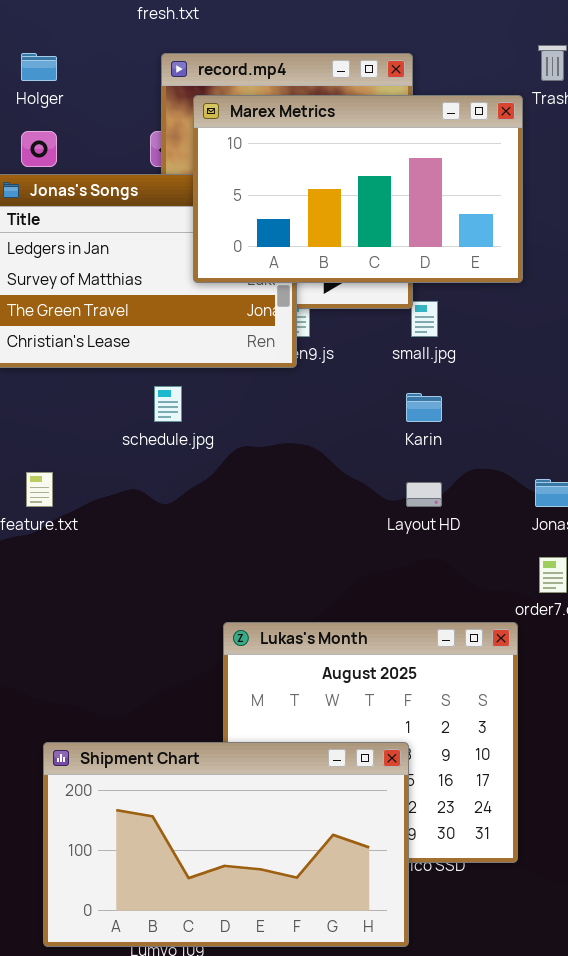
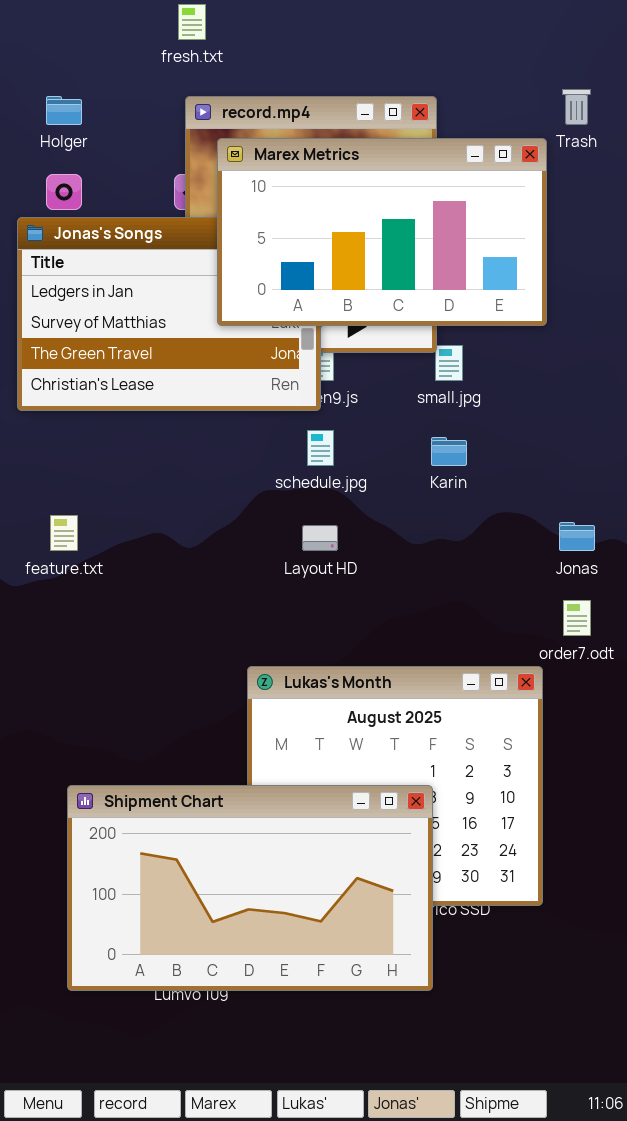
schedule.jpg: [154,386,182,422] -> [307,430,334,466], moved
Layout HD: [406,482,442,507] -> [302,525,338,551], moved

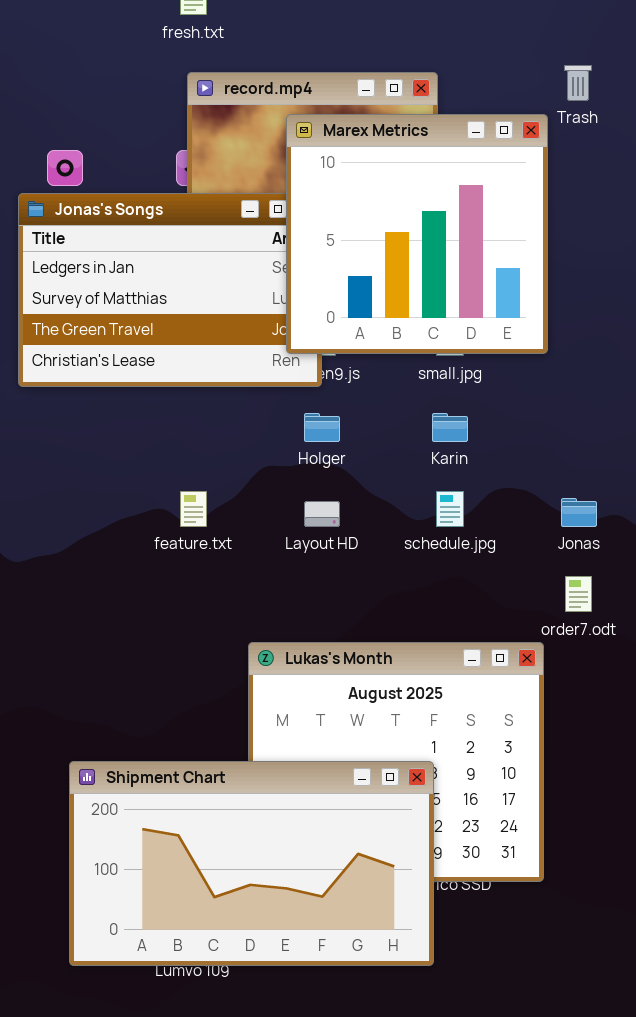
Holger: [46,96,82,125] -> [304,413,340,442], moved
Marex Metrics: [217,138,547,326] -> [286,114,548,354], resized
schedule.jpg: [307,430,334,466] -> [436,491,464,527], moved
feature.txt: [50,515,78,551] -> [180,491,207,527], moved

